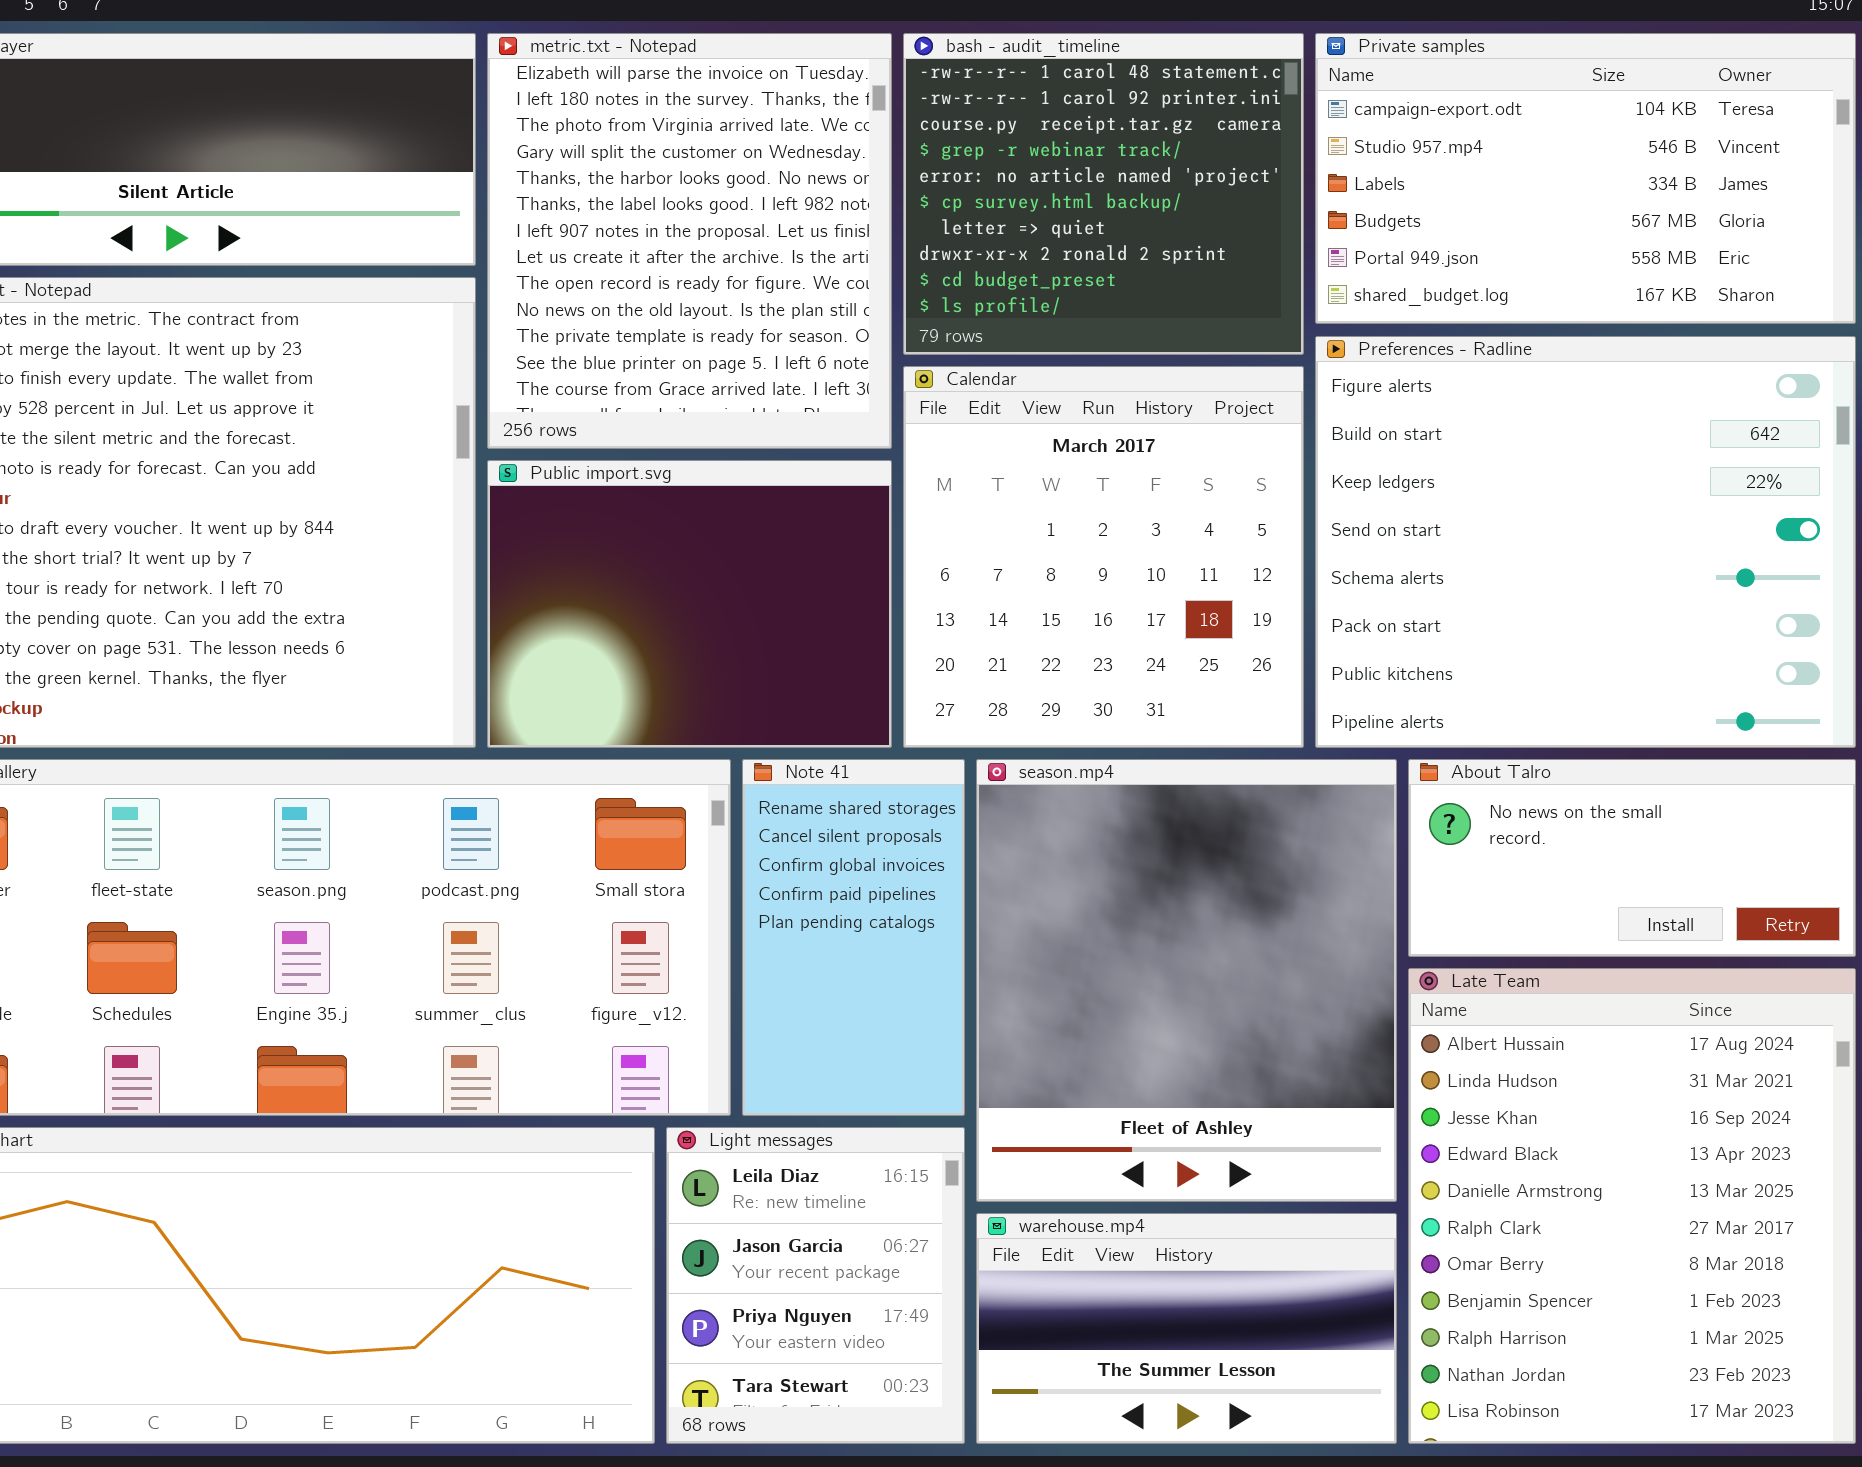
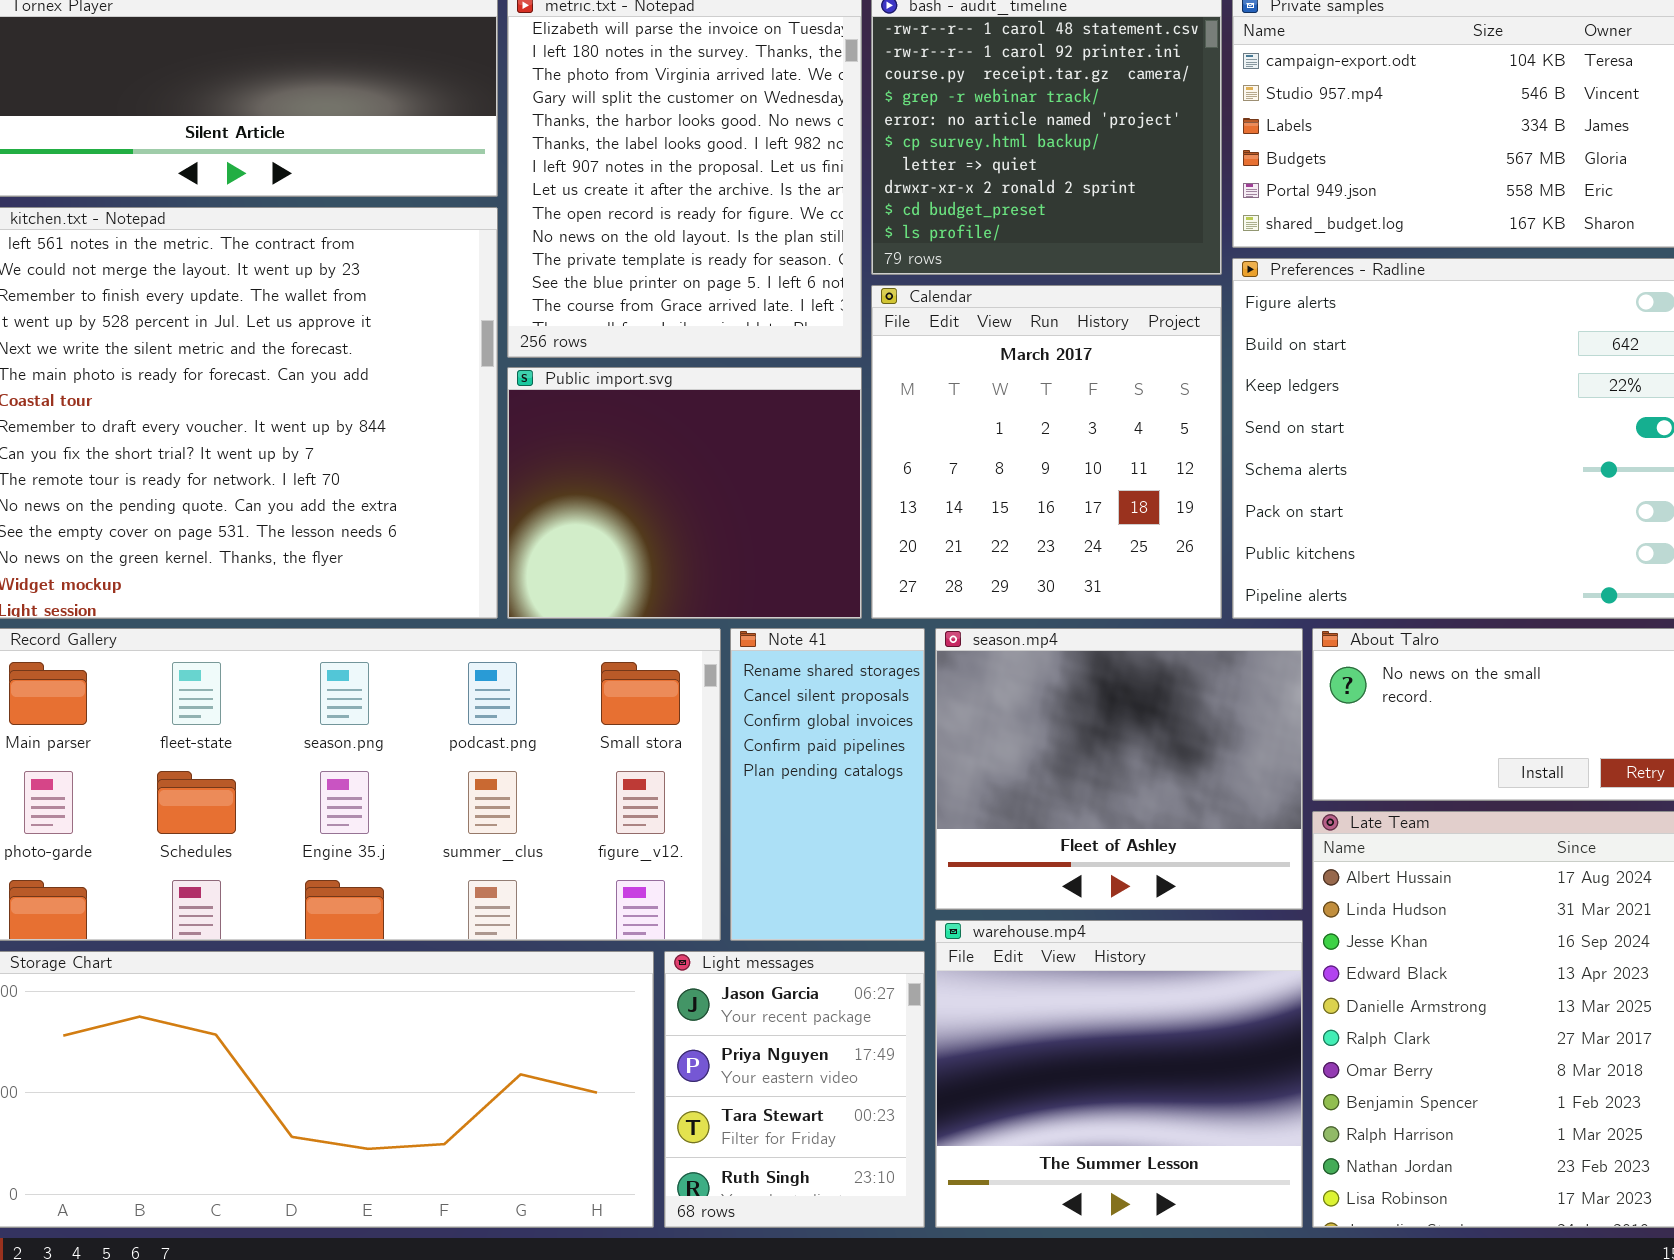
season.mp4: [976,759,1397,1202] -> [935,628,1303,910], resized
Light messages: [666,1127,965,1444] -> [664,951,925,1228], scrolled down 1 row
warehouse.mp4: [976,1213,1397,1444] -> [935,920,1303,1228], resized

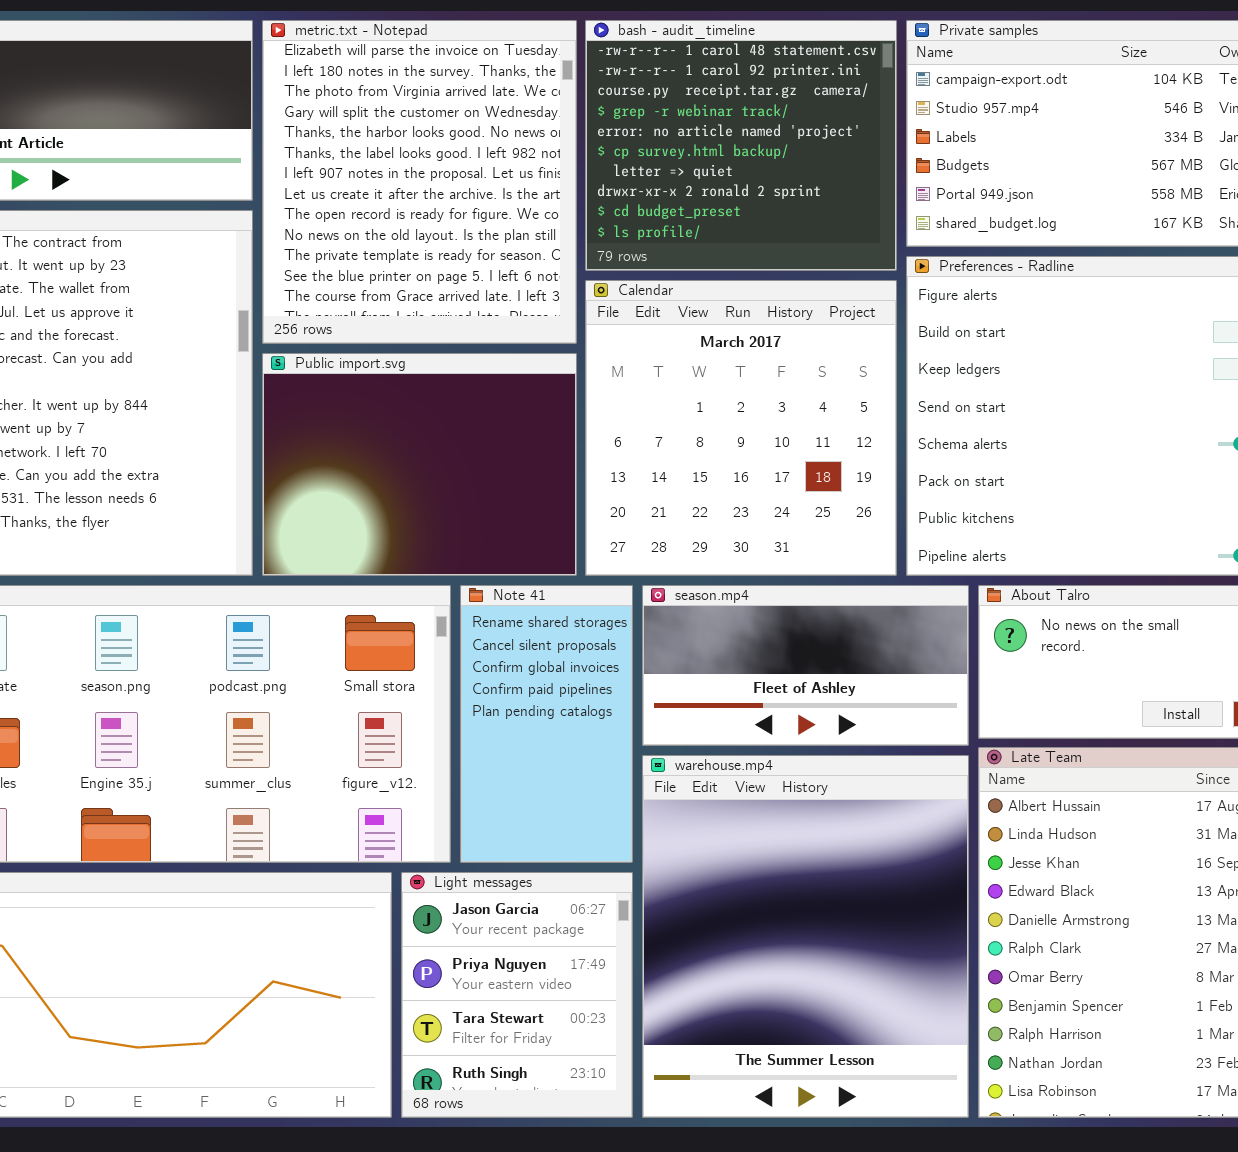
season.mp4: [935,628,1303,910] -> [642,585,969,746], resized
warehouse.mp4: [935,920,1303,1228] -> [642,755,969,1118], resized

